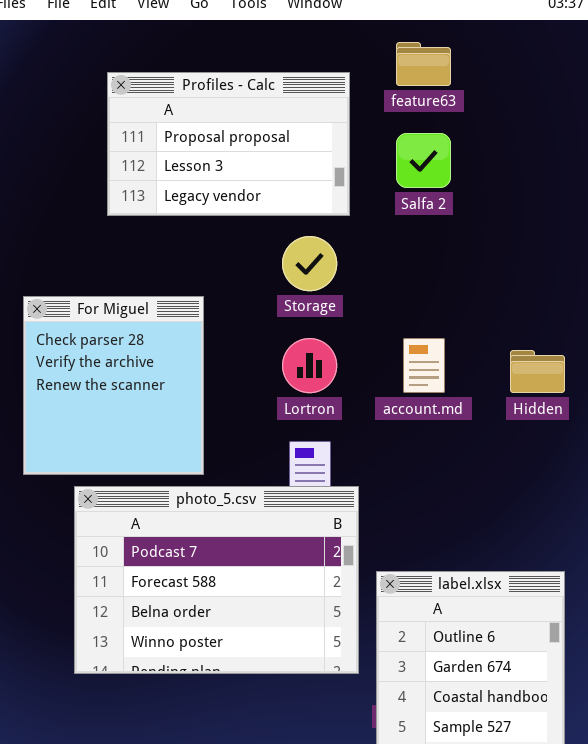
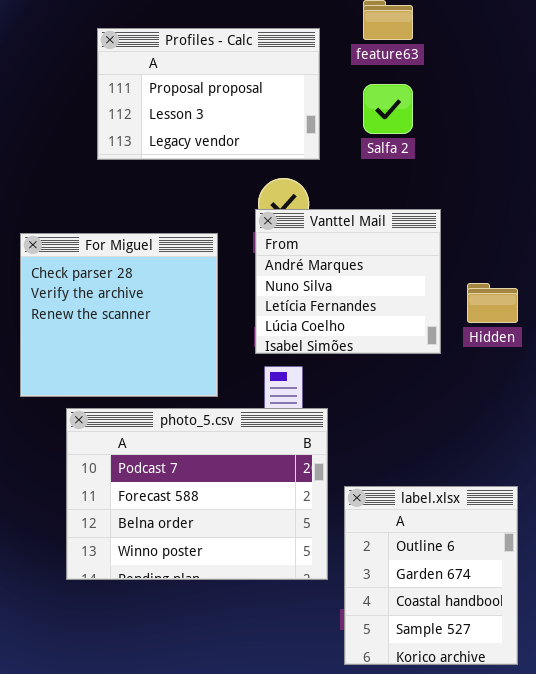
Vanttel Mail: none -> [255,209,441,354], opened
For Miguel: [23,296,204,475] -> [20,233,218,397], resized

